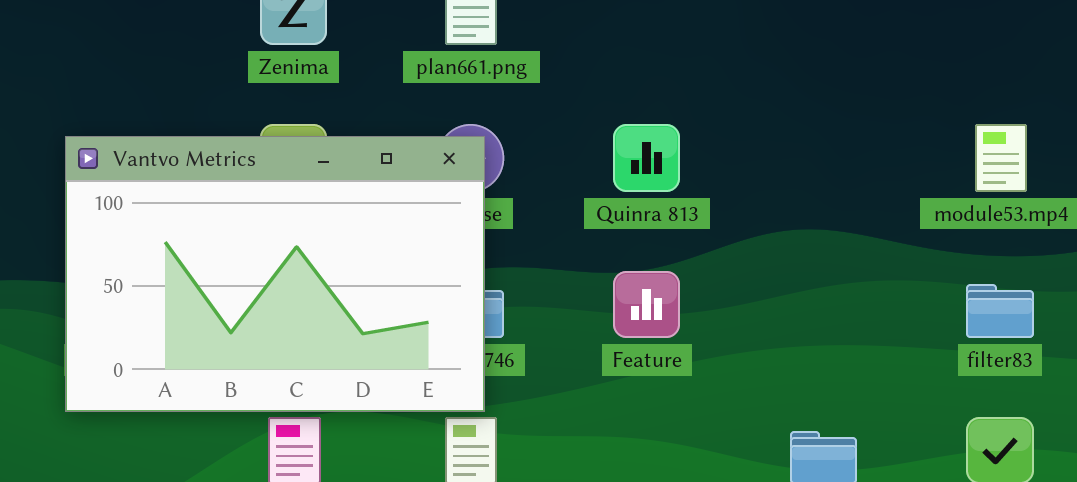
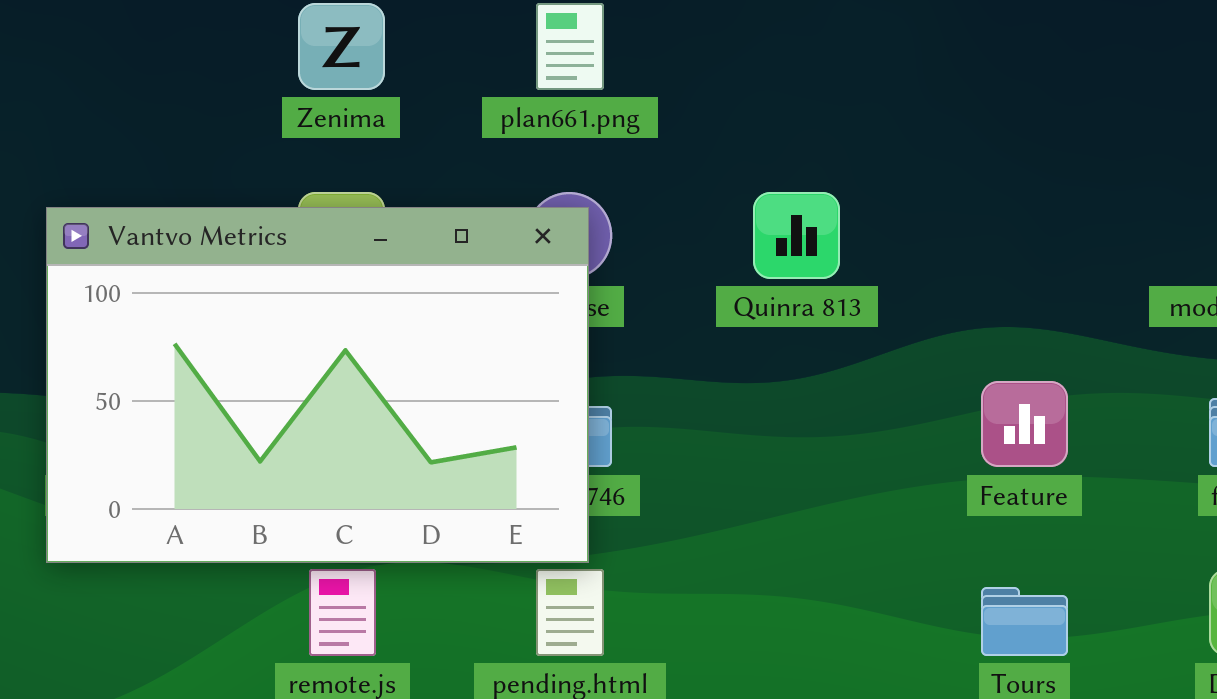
Feature: [613,271,680,338] -> [981,381,1068,467], moved

